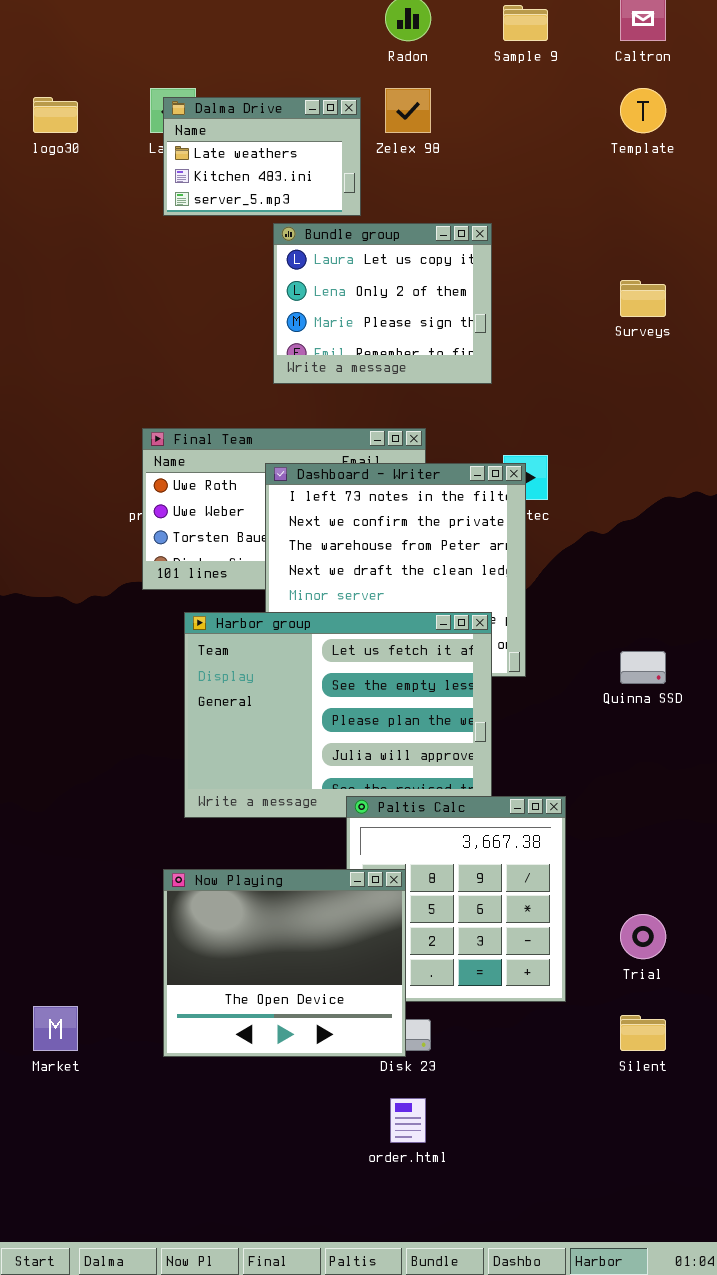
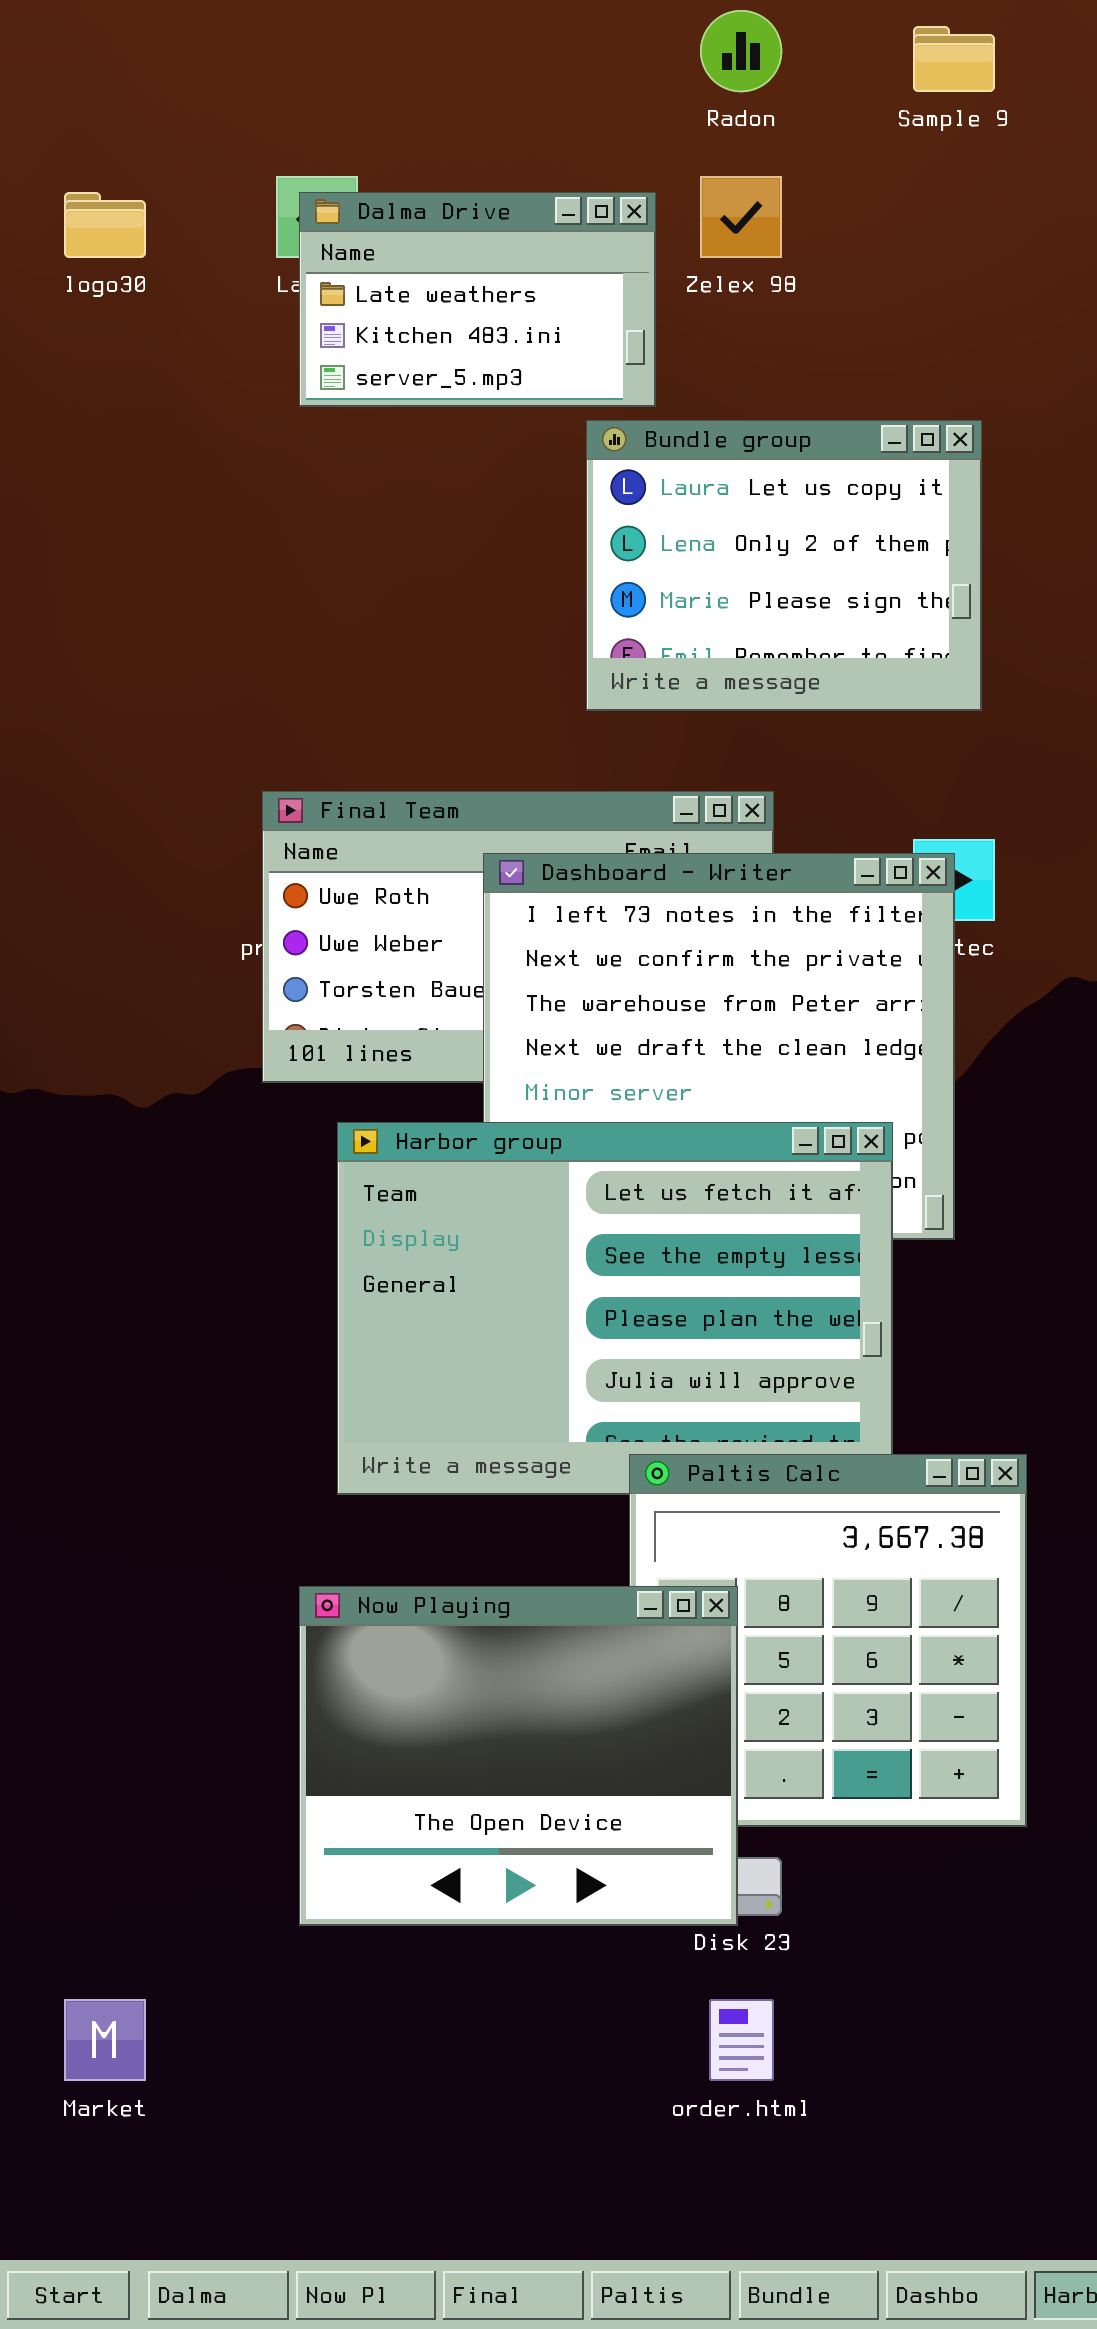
Bundle group: [273,223,492,384] -> [586,420,982,711], moved
Market: [33,1006,78,1051] -> [64,1999,146,2081], moved

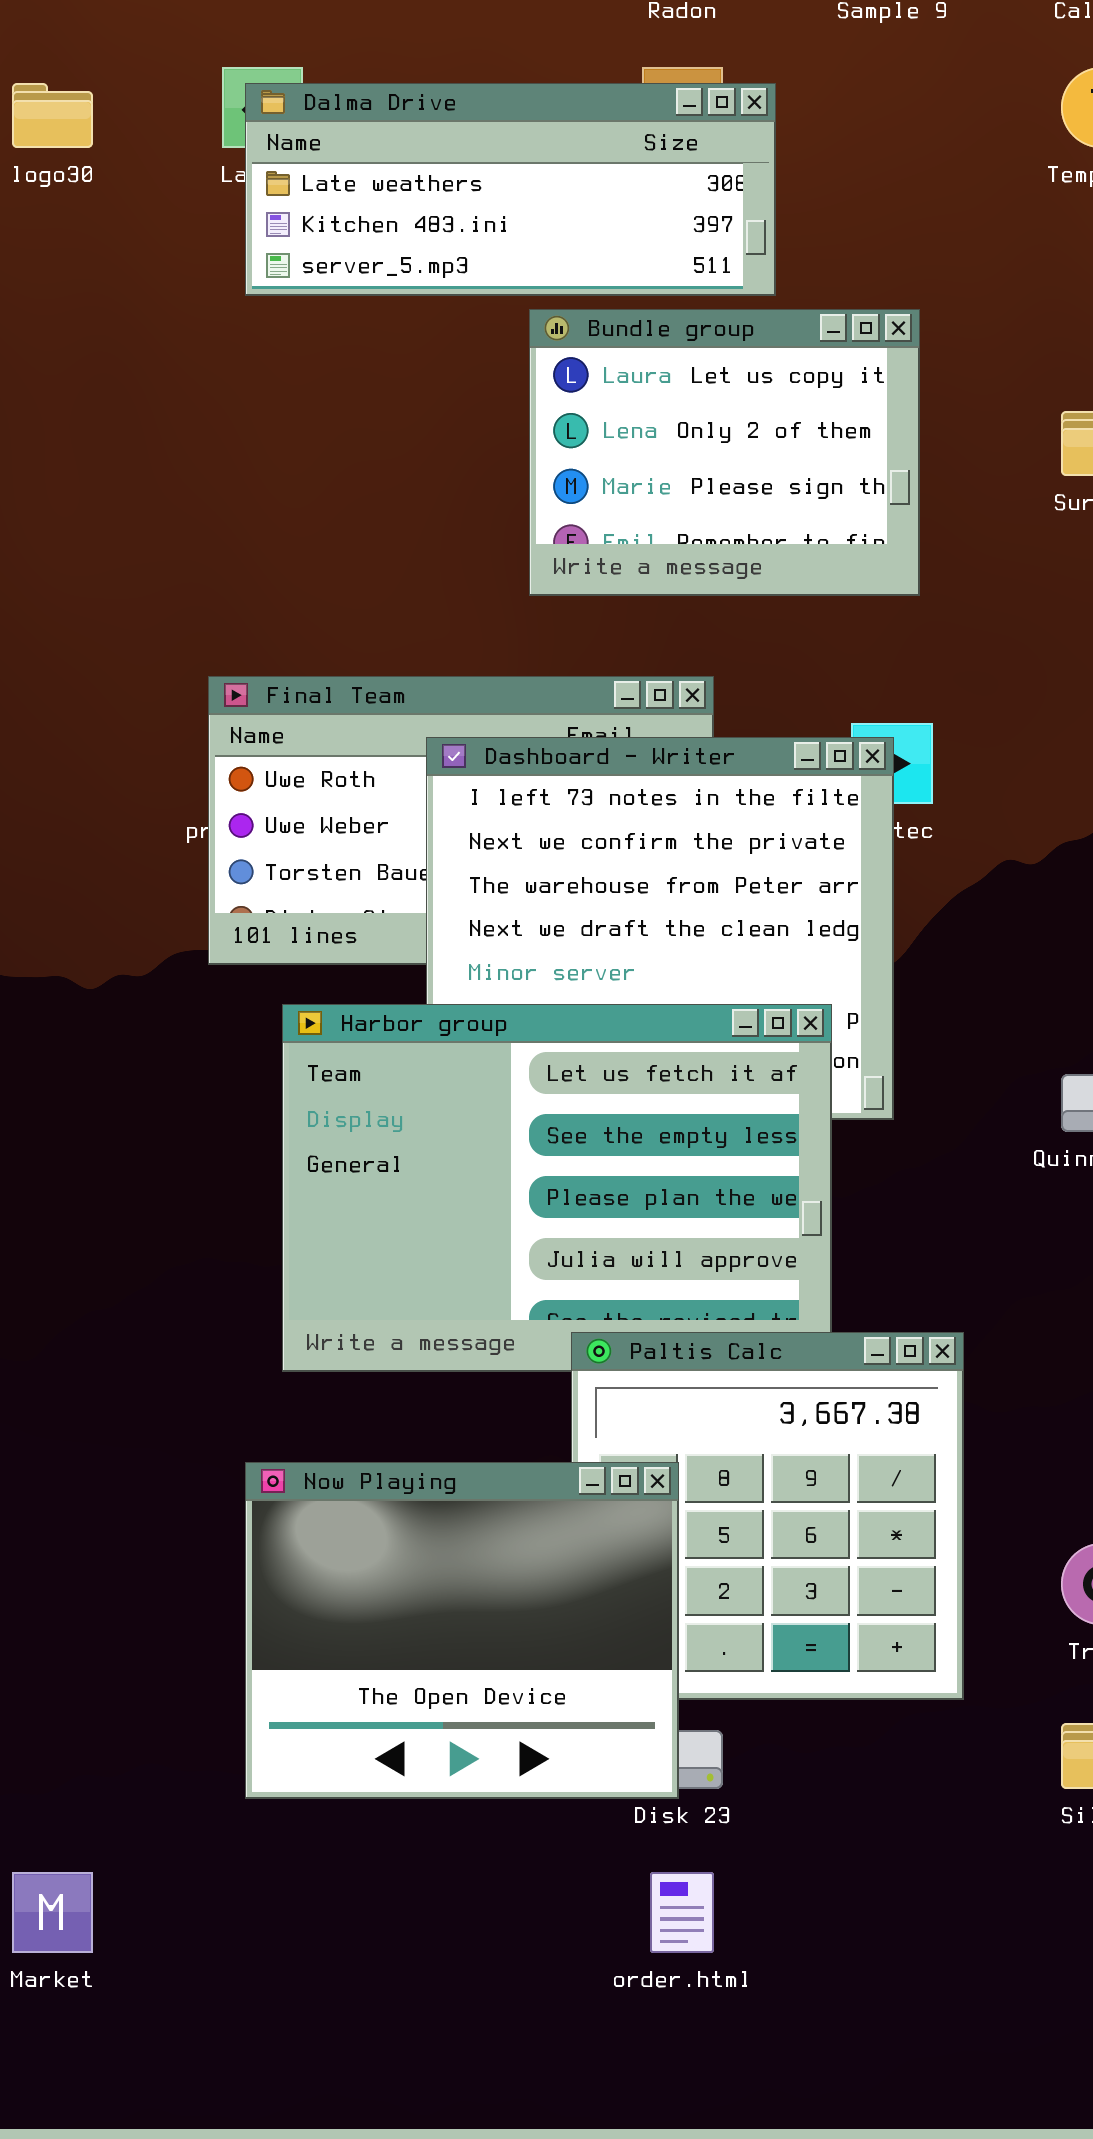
Dalma Drive: [299,192,656,407] -> [245,83,776,296], resized

